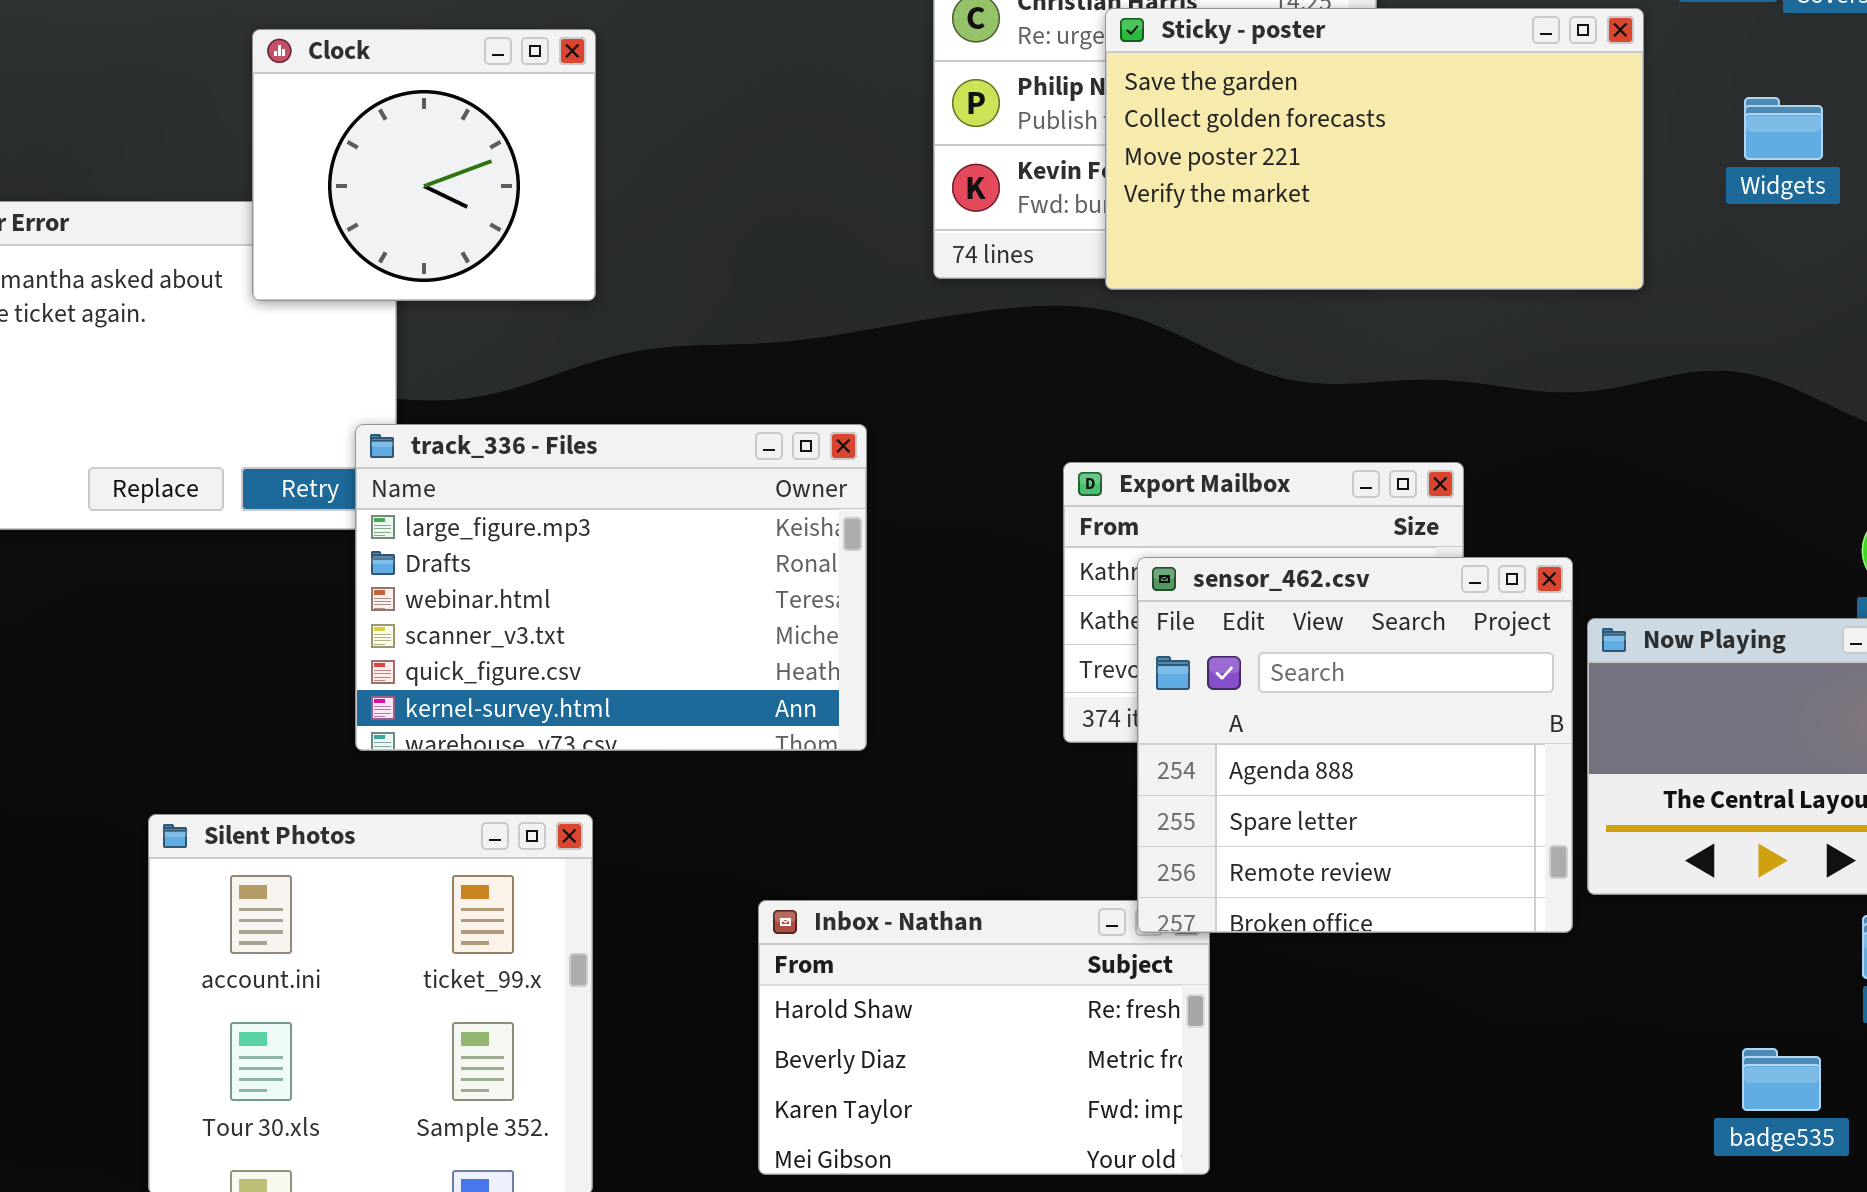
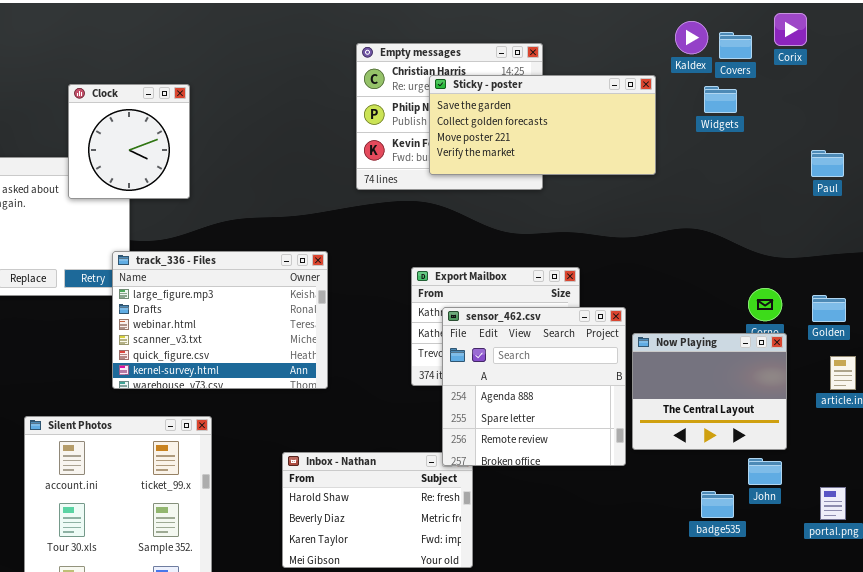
Sticky - poster: [1105,8,1644,290] -> [429,75,656,175], resized
Clock: [252,29,596,301] -> [68,84,190,199], resized
Widgets: [1744,97,1823,160] -> [704,86,737,113], moved
badge535: [1742,1048,1821,1111] -> [701,491,734,518], moved

